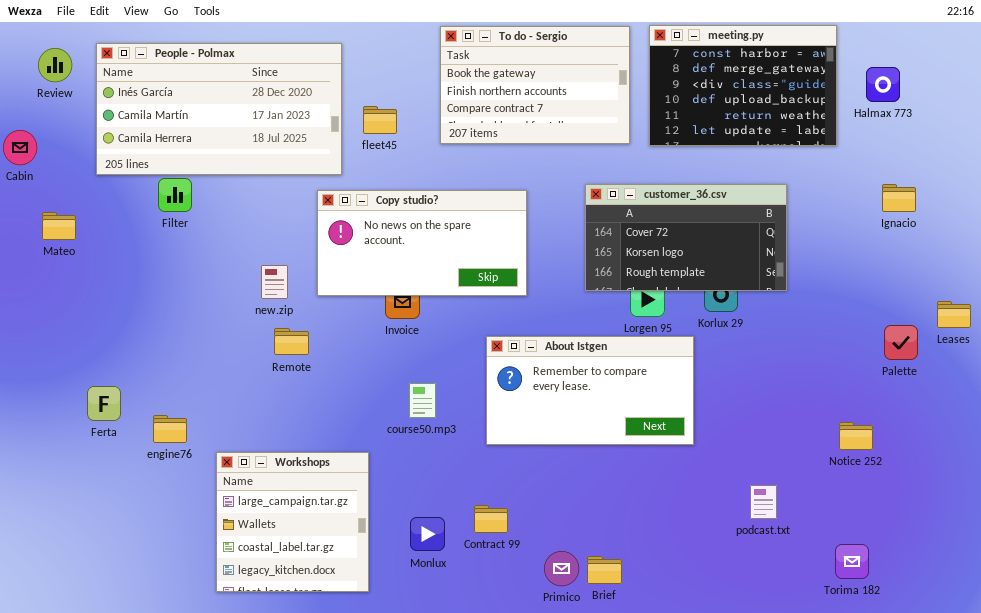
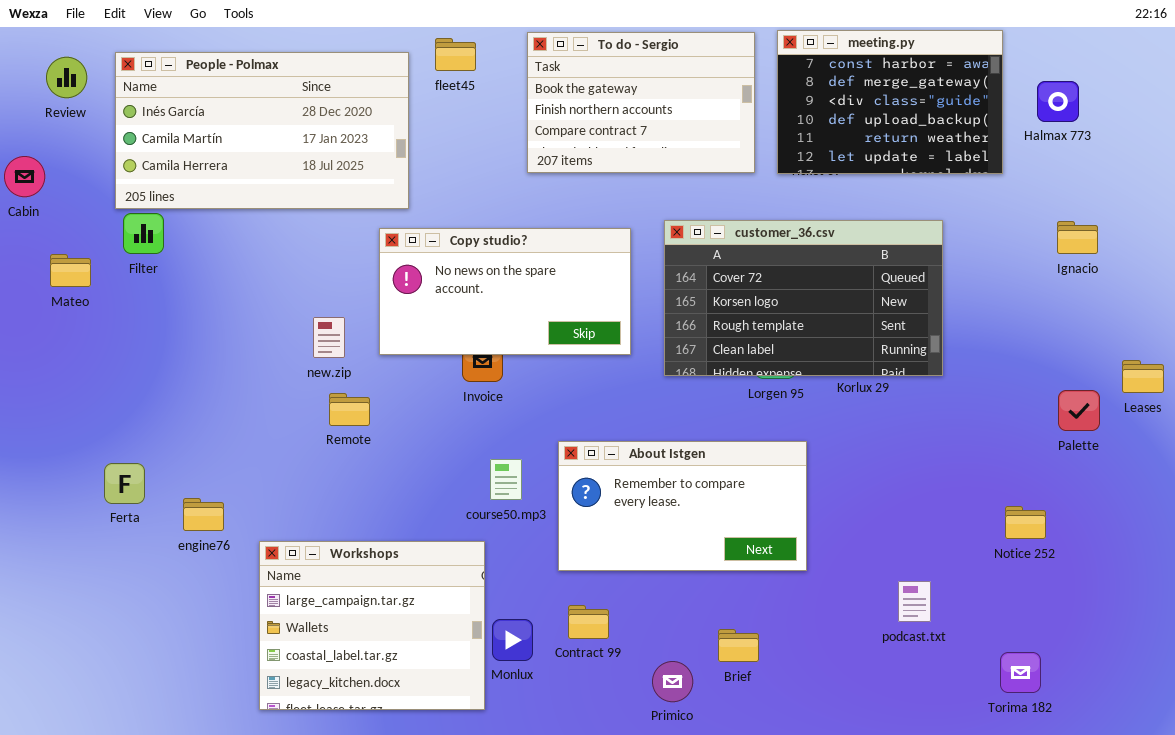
fleet45: [363,106,397,134] -> [435,38,476,71], moved
Filter: [158,178,192,212] -> [123,213,164,254], moved
customer_36.csv: [585,184,787,291] -> [664,220,943,376], resized
About Istgen: [486,336,694,445] -> [558,441,807,571], moved
Workshops: [216,452,369,592] -> [259,541,485,710], resized
Brief: [587,556,622,584] -> [718,629,759,662], moved

